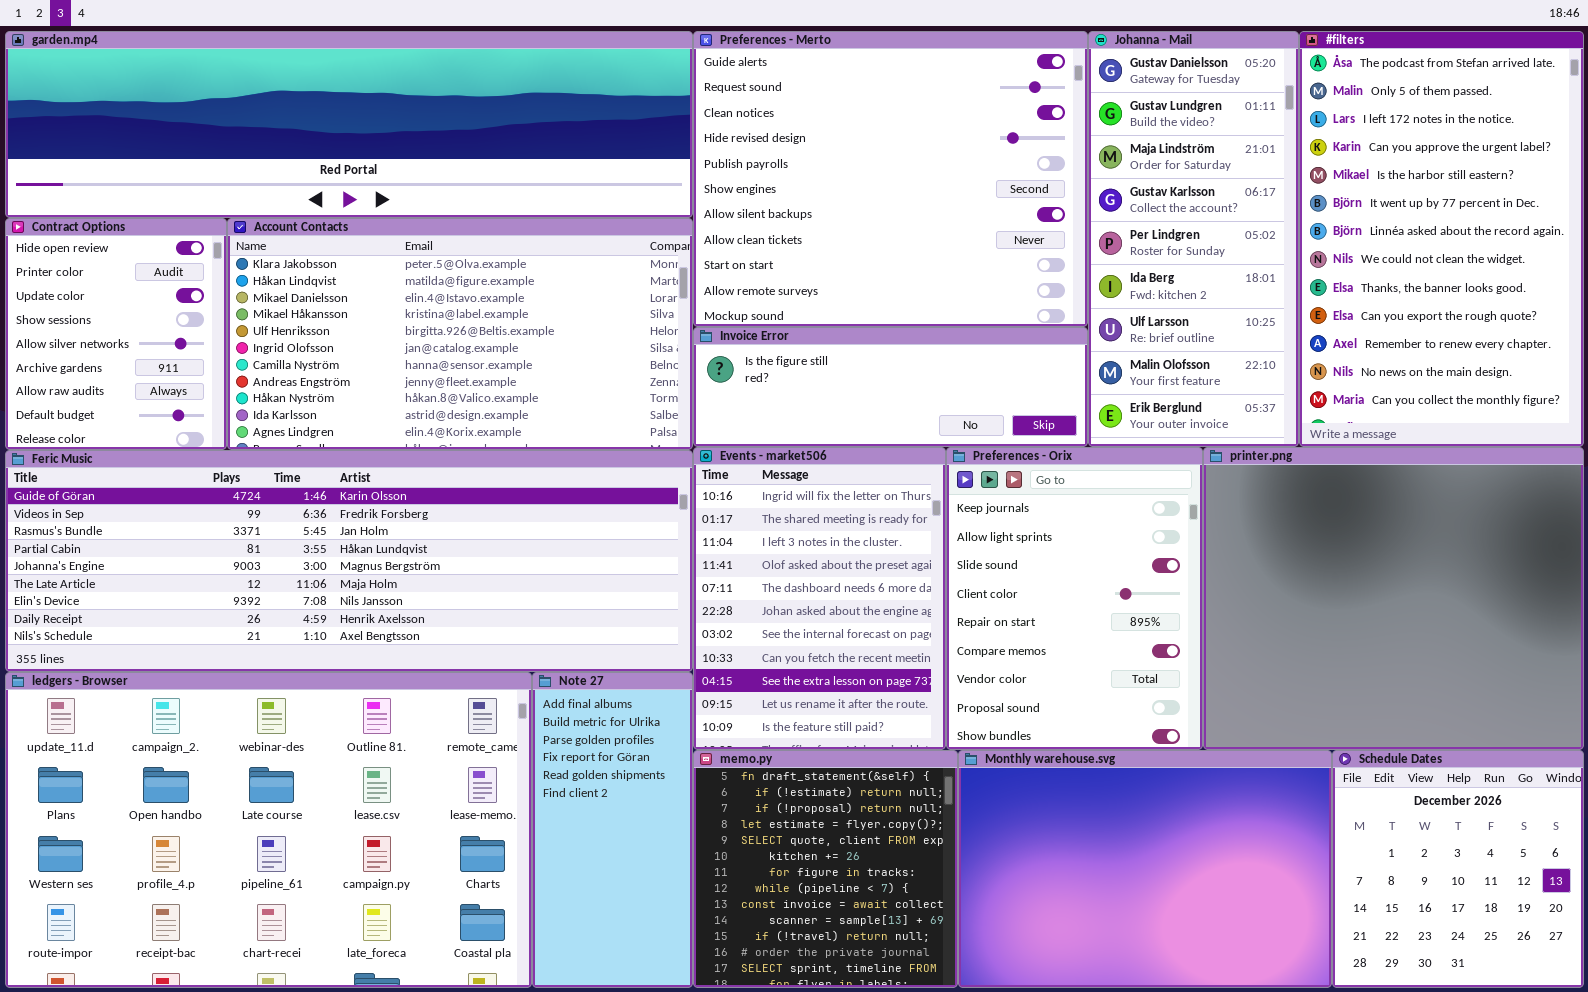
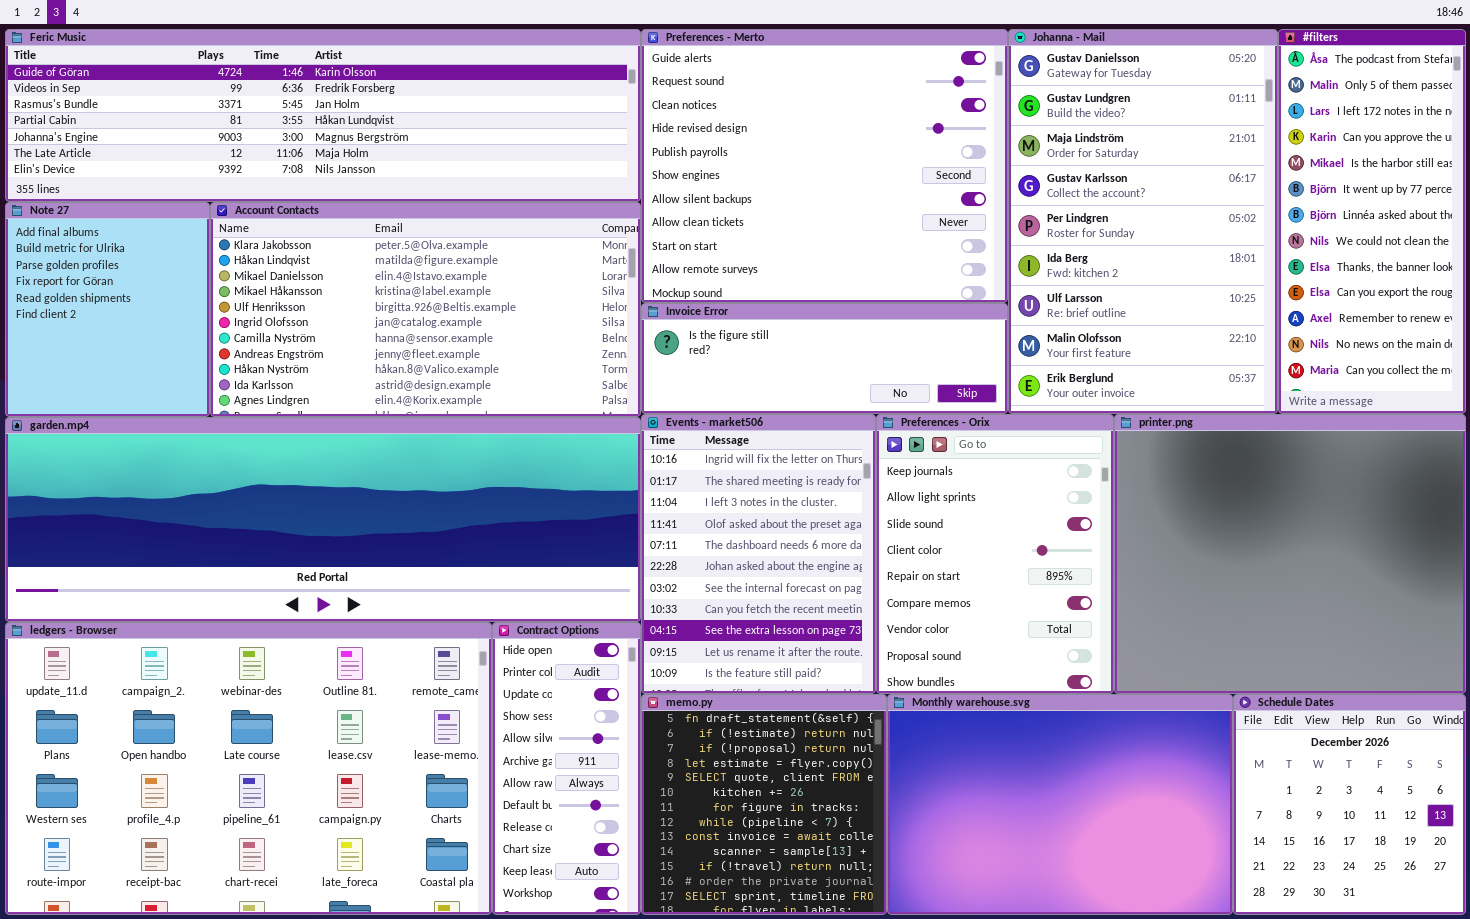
garden.mp4: [5,31,693,218] -> [5,417,641,622], moved, resized
Johanna - Mail: [1088,31,1299,447] -> [1008,29,1278,414], resized
#filters: [1299,31,1584,447] -> [1278,29,1466,414], resized
Contract Options: [5,218,227,450] -> [492,622,641,915], moved, resized
Feric Music: [5,450,693,672] -> [5,29,641,202], moved, resized
Note 27: [532,672,693,988] -> [5,202,210,417], moved, resized

